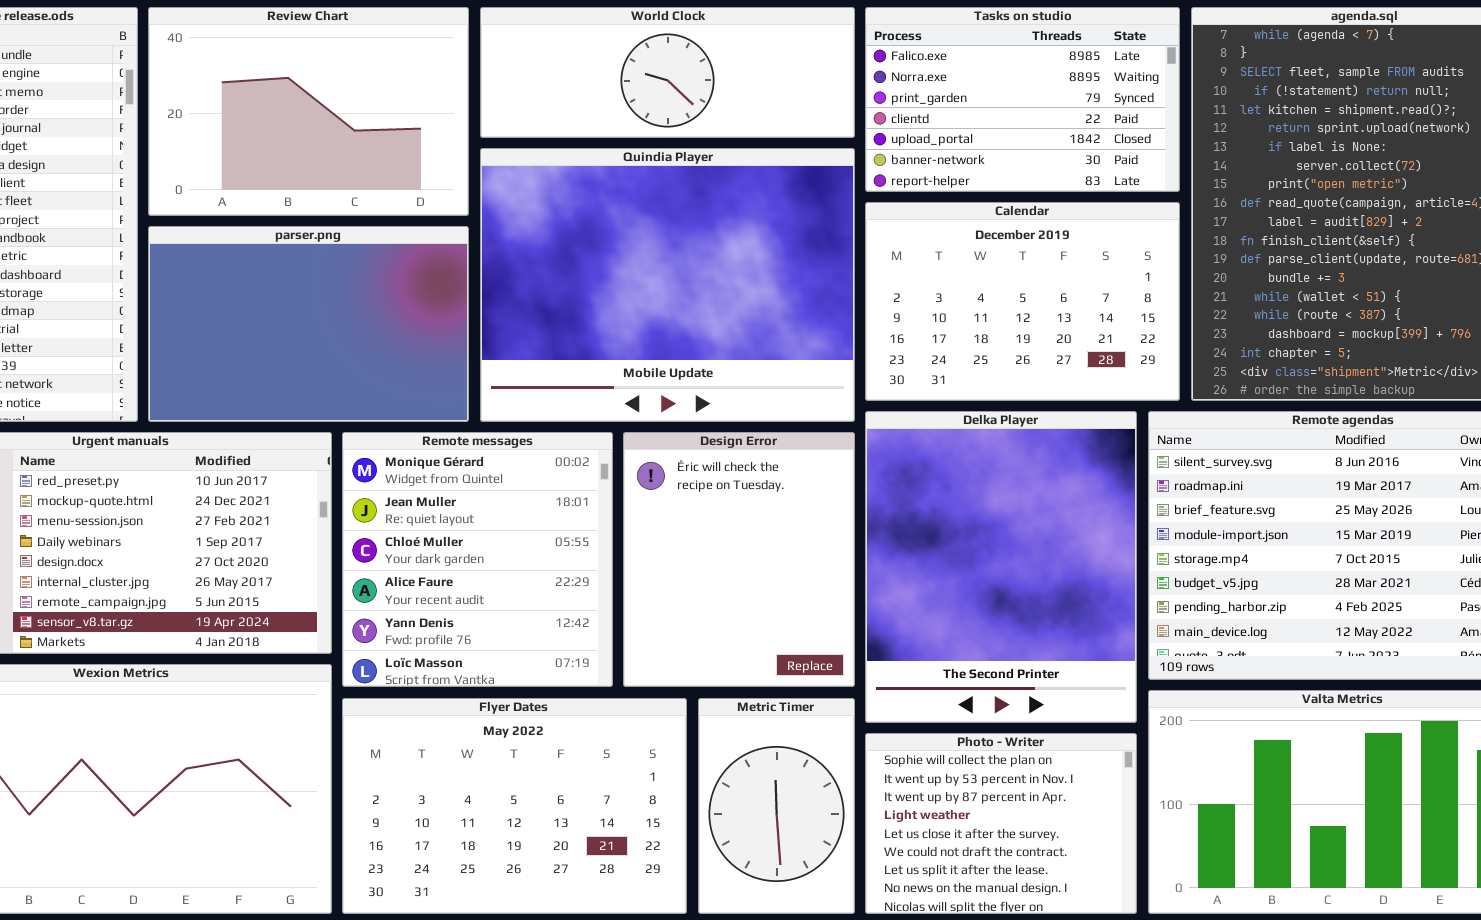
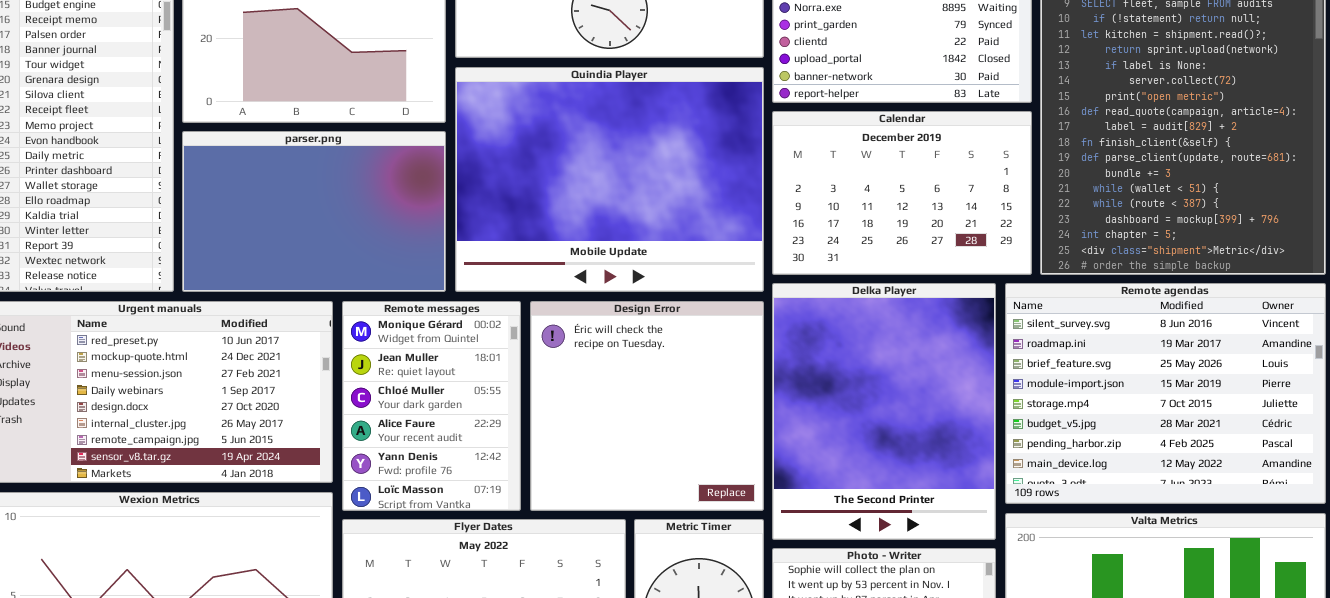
Remote messages: [342,432,613,687] -> [342,301,521,511], resized
Design Error: [623,432,855,687] -> [530,301,764,511], resized

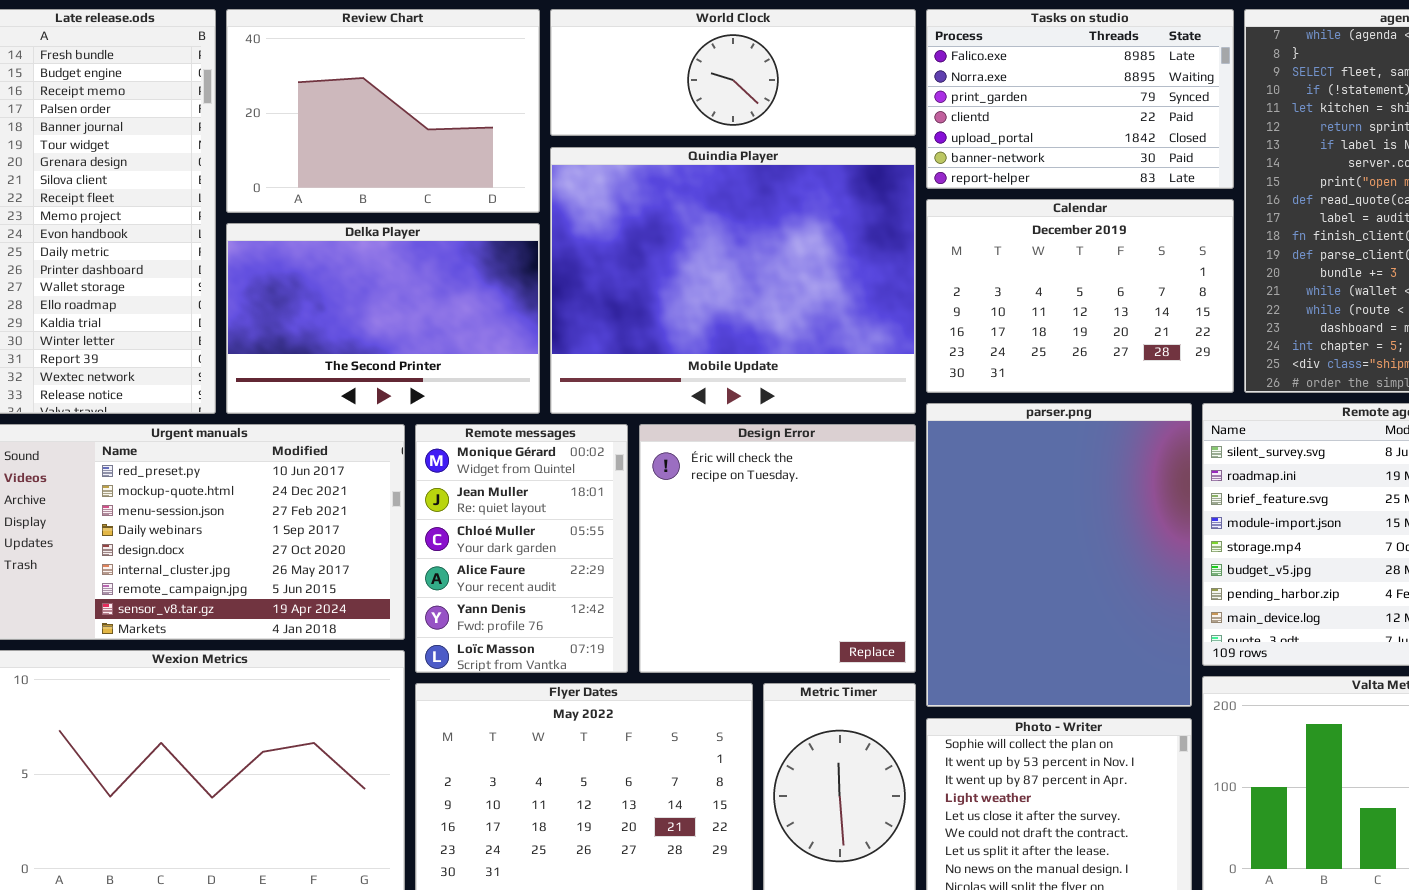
parser.png: [182,131,446,292] -> [926,403,1192,707], moved, resized
Delka Player: [772,283,996,540] -> [226,223,540,414], moved, resized

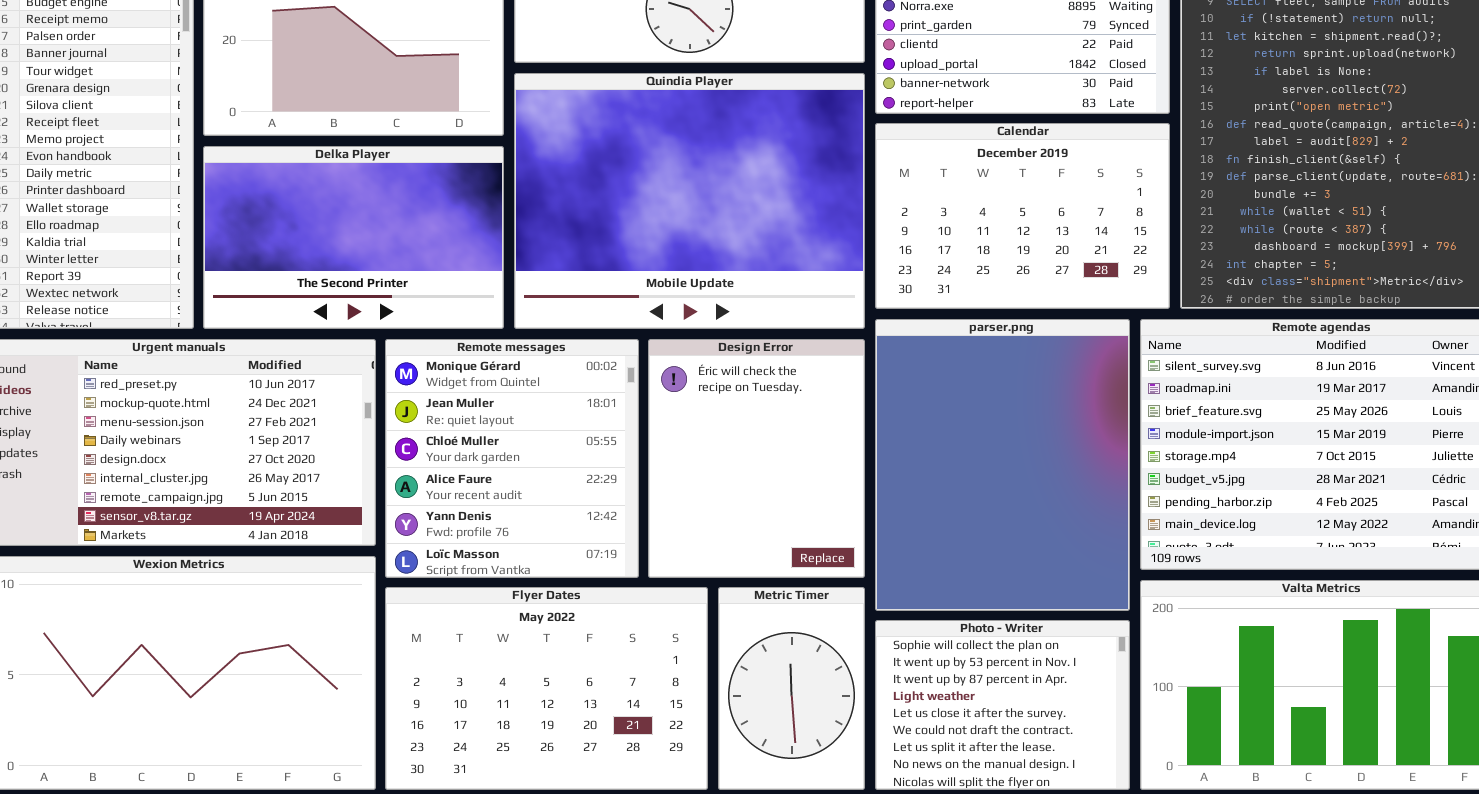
Remote messages: [415,424,628,673] -> [385,339,639,578], resized
Design Error: [639,424,916,673] -> [648,339,865,578], resized

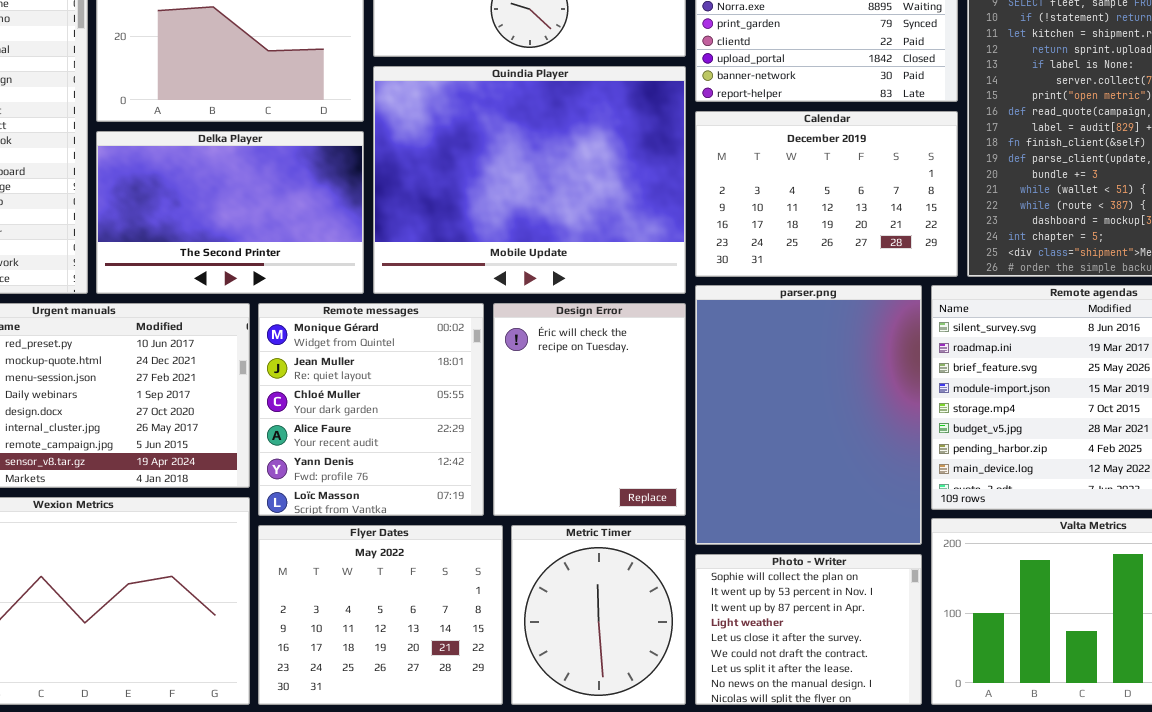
Flyer Dates: [385,587,708,790] -> [258,525,503,705], resized
Metric Timer: [718,587,865,790] -> [511,525,686,705], resized

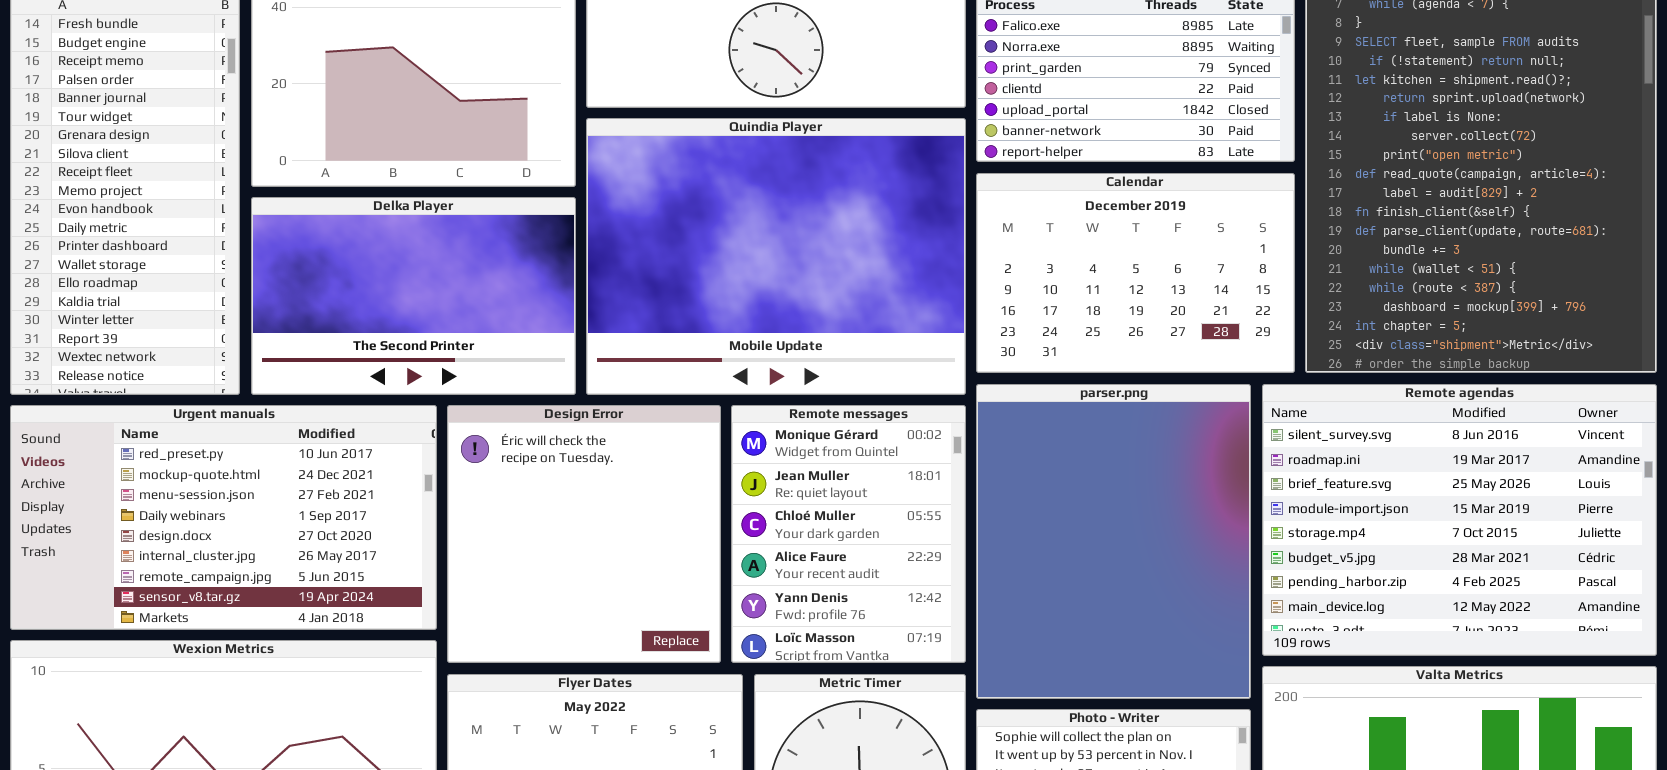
Remote messages: [258,303,484,516] -> [731,405,966,663], moved, resized
Design Error: [493,303,686,516] -> [447,405,721,663], moved, resized

